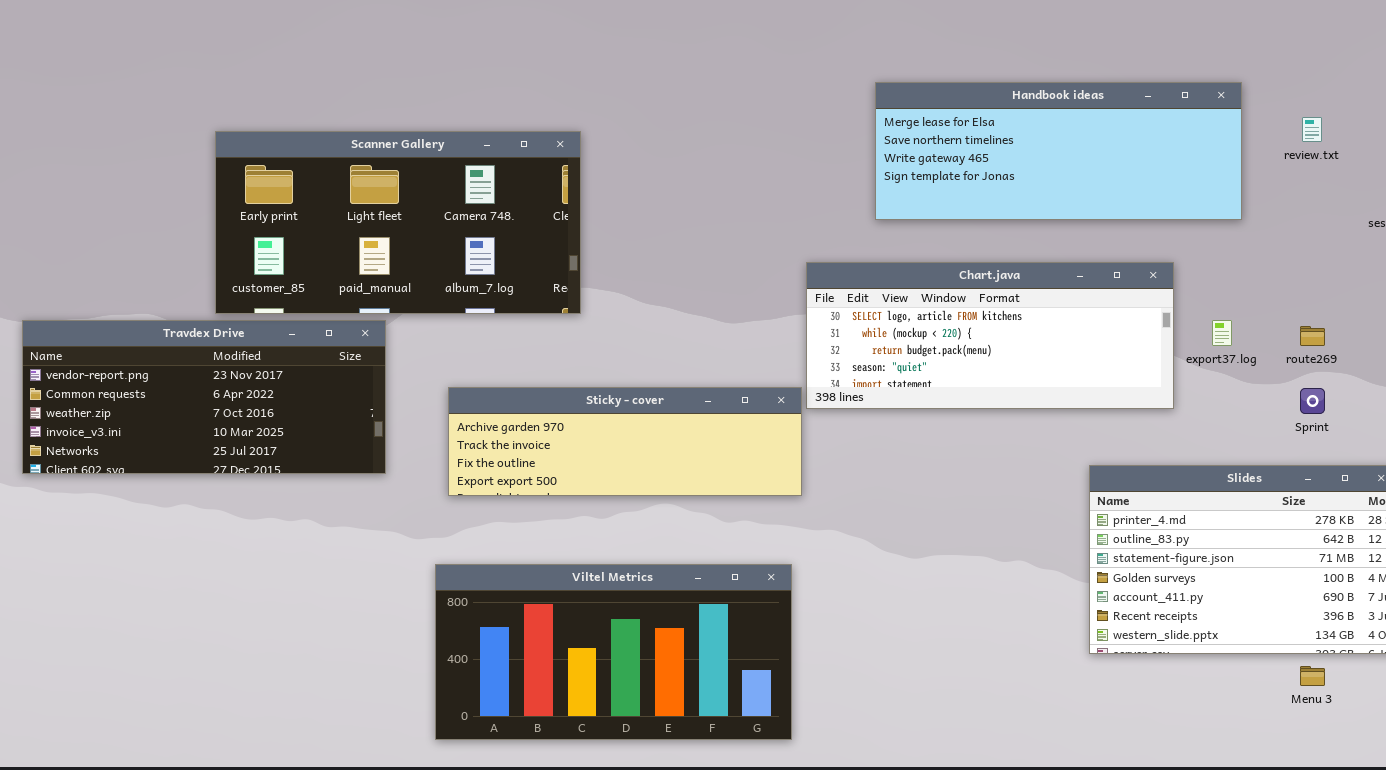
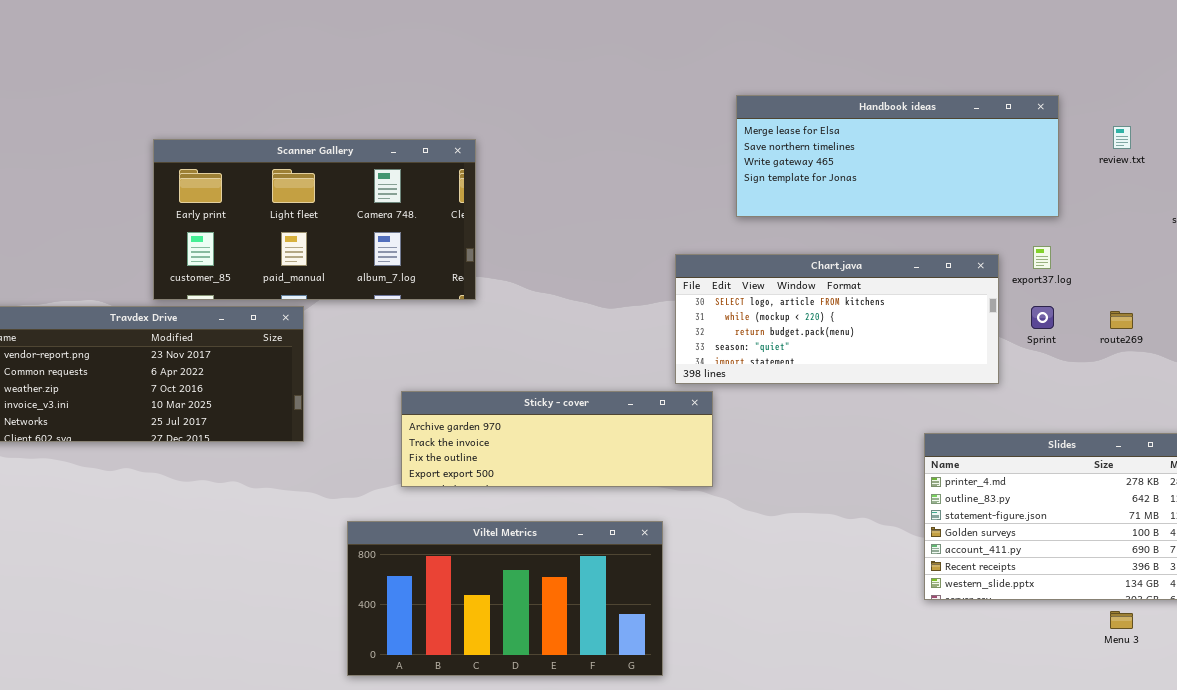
export37.log: [1212,320,1232,346] -> [1033,246,1051,269], moved
Sticky - cover: [448,387,802,496] -> [401,391,713,487], moved
Sprint: [1300,388,1325,414] -> [1031,306,1054,329], moved

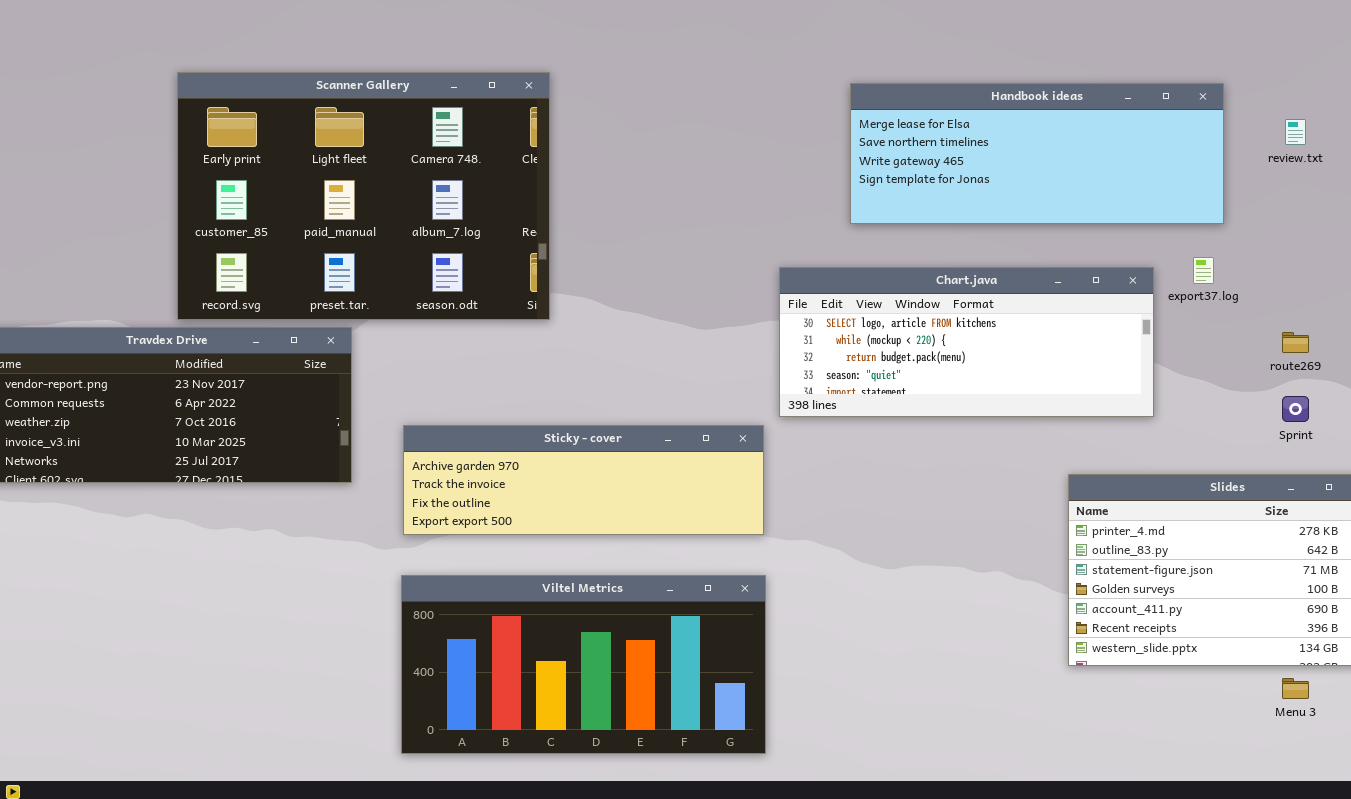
Scanner Gallery: [153,139,476,300] -> [177,72,550,320], resized
Sprint: [1031,306,1054,329] -> [1282,396,1309,422], moved
Sticky - cover: [401,391,713,487] -> [403,425,764,535], moved

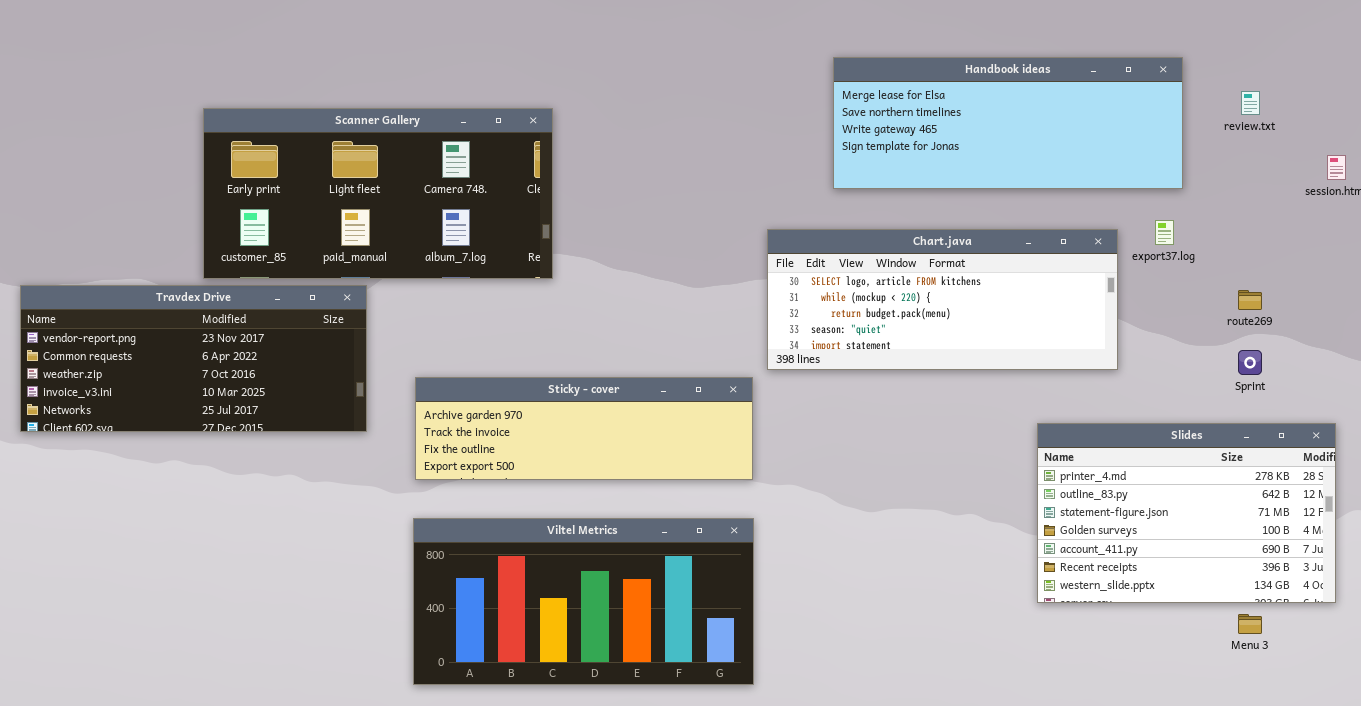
Scanner Gallery: [177,72,550,320] -> [203,108,553,279], resized

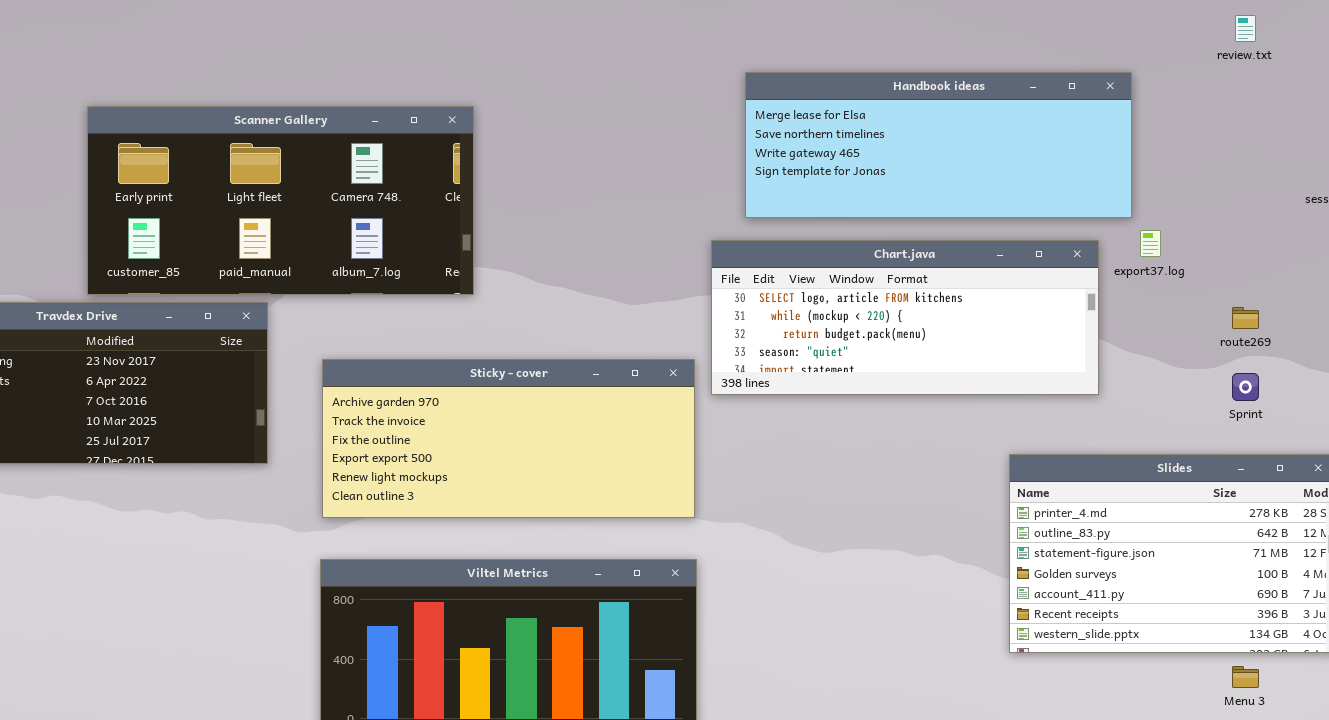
Handbook ideas: [833,57,1183,189] -> [745,72,1132,218], moved
review.txt: [1241,91,1260,115] -> [1235,15,1256,42], moved
Sticky - cover: [415,377,753,480] -> [322,359,695,518], resized

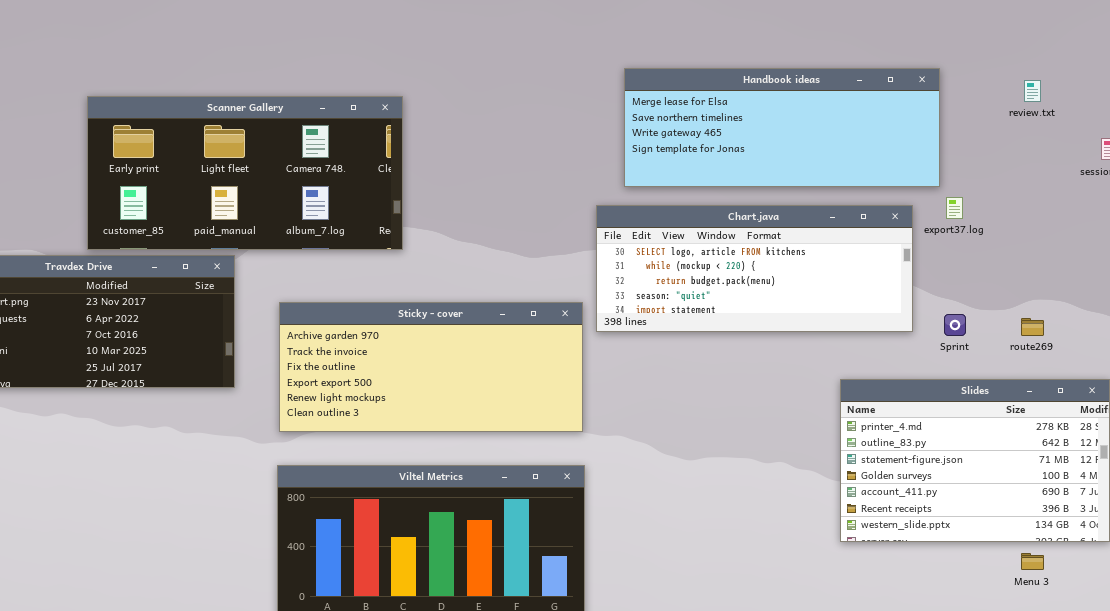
review.txt: [1235,15,1256,42] -> [1024,80,1041,102], moved
route269: [1232,307,1259,329] -> [1021,318,1044,336], moved
Sprint: [1232,373,1259,401] -> [944,314,966,336], moved

